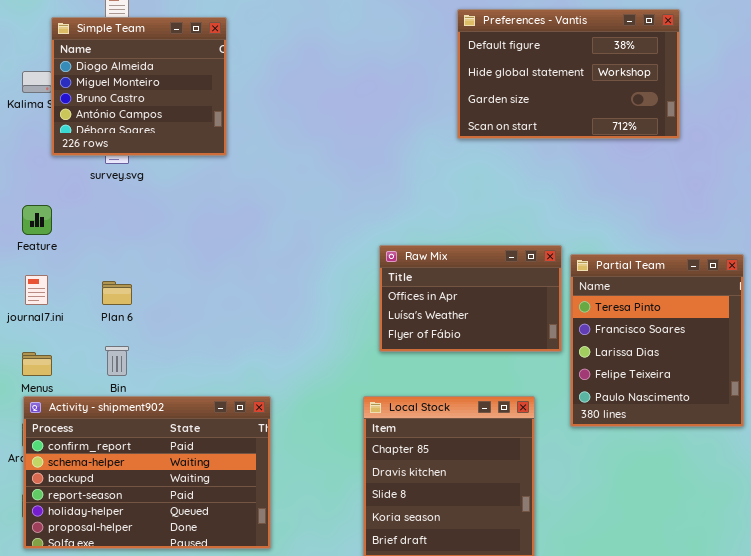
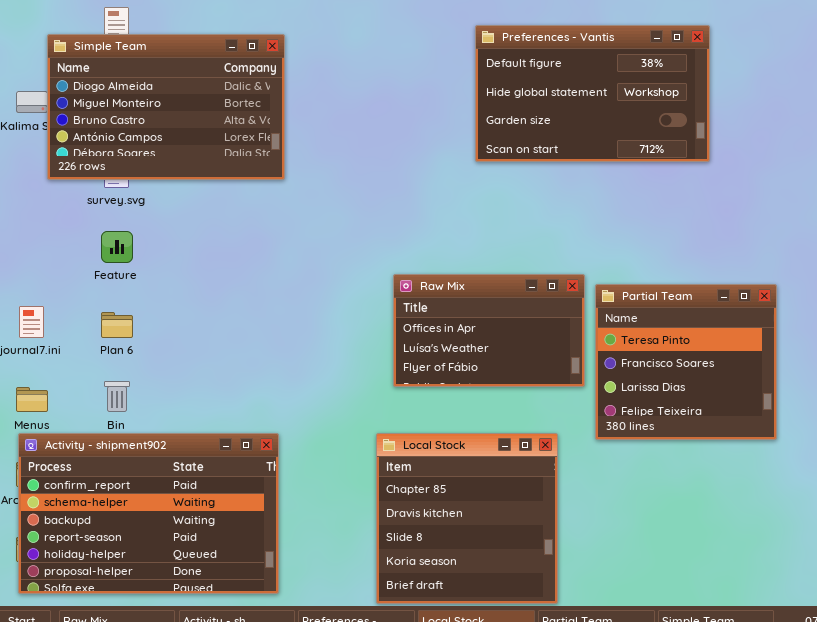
Simple Team: [51,17,227,156] -> [47,34,285,180], resized
Feature: [22,205,52,235] -> [101,231,133,263], moved
Partial Team: [570,254,744,427] -> [595,284,777,440], resized

